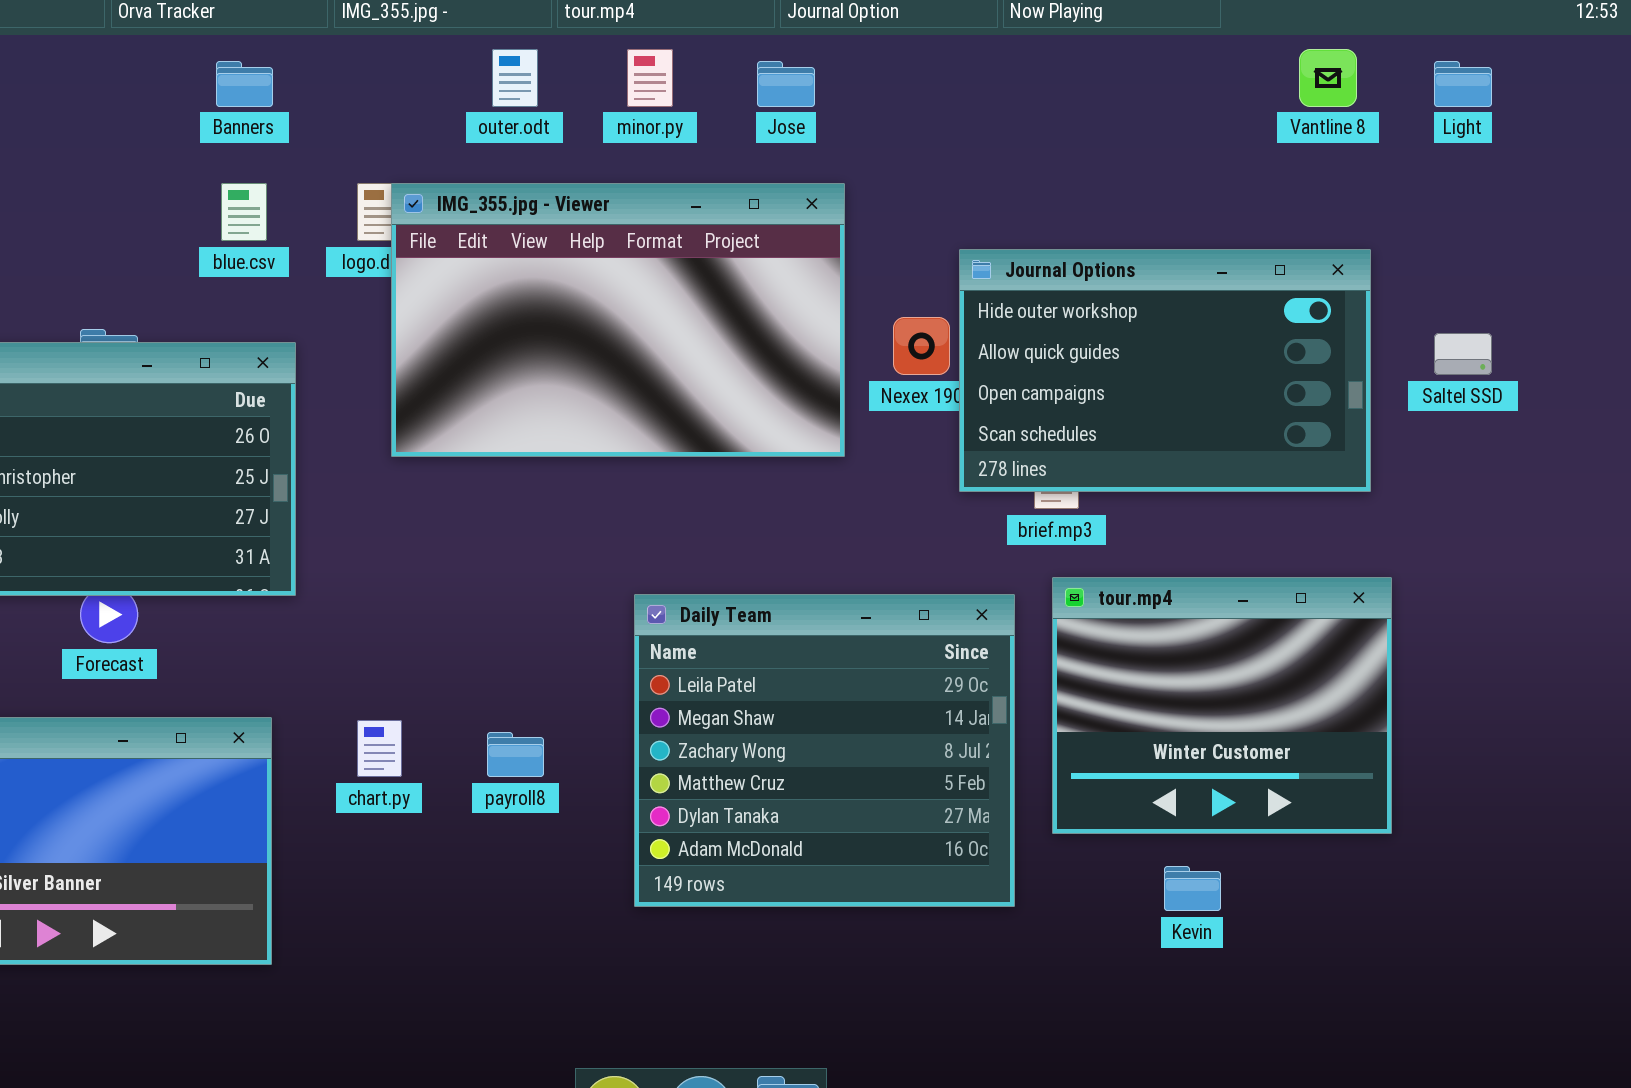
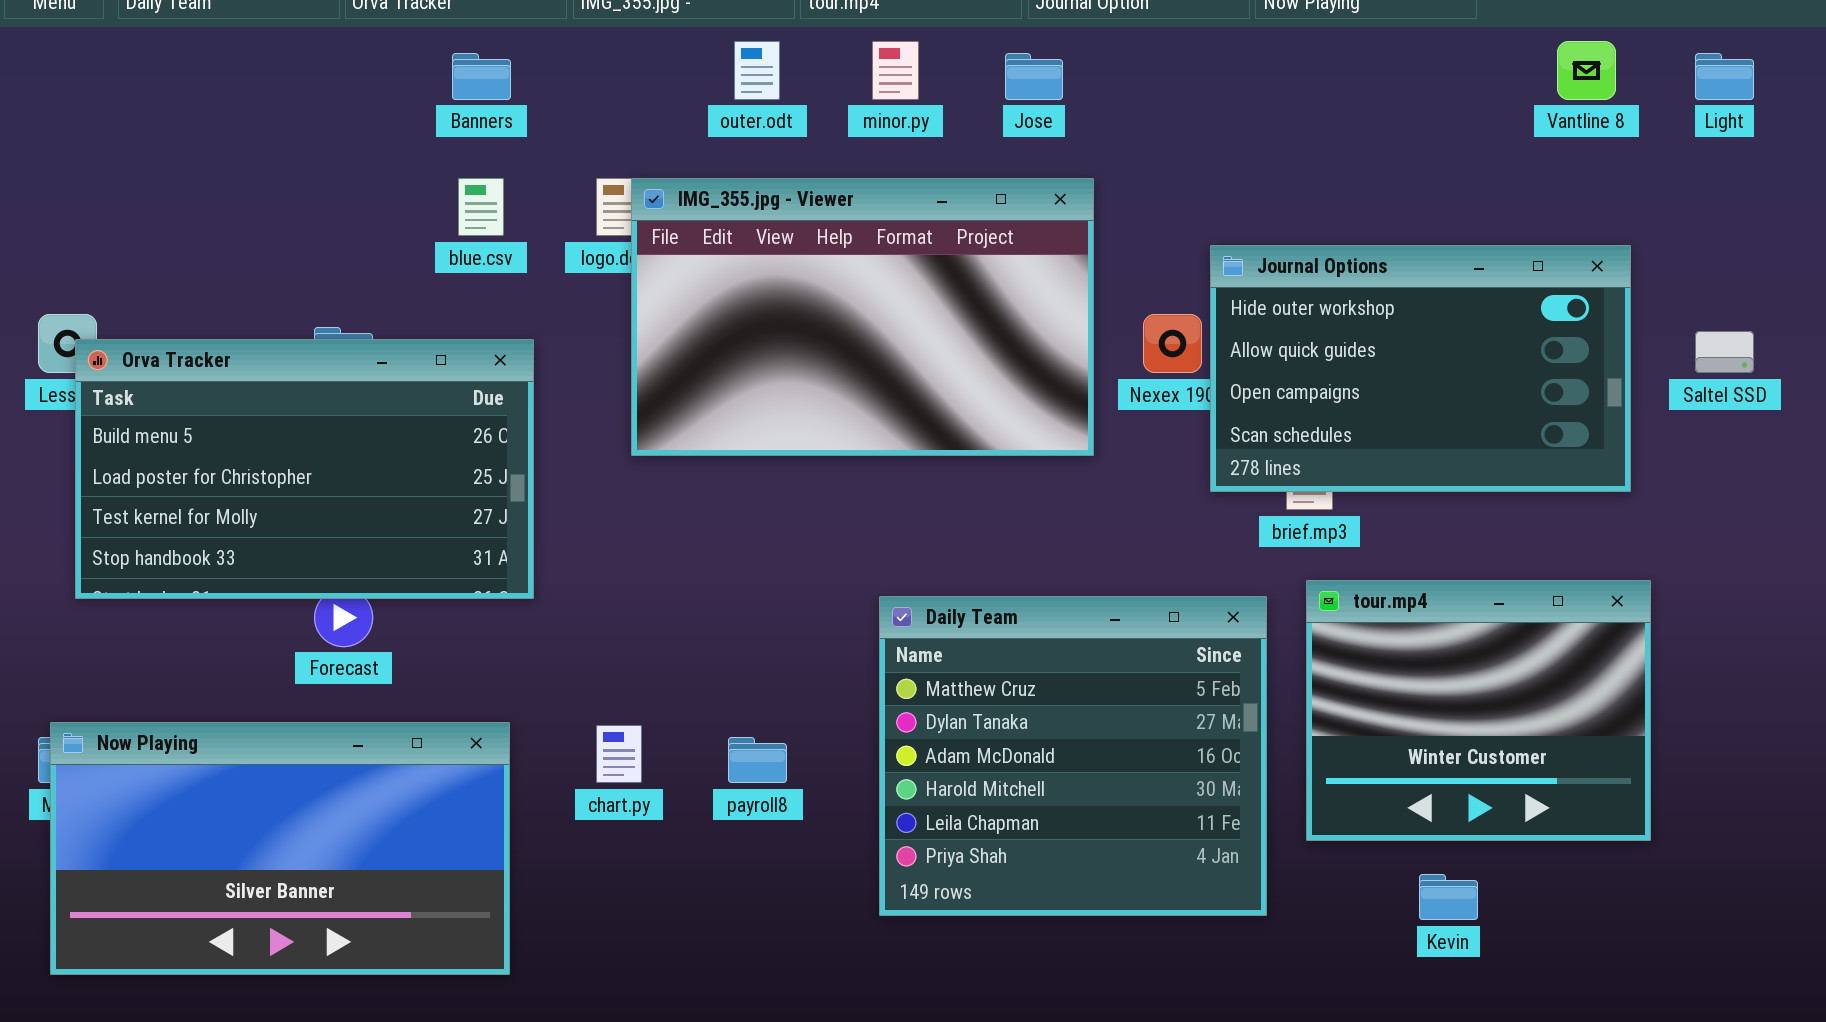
Daily Team: [634,594,1015,907] -> [879,596,1267,916], scrolled down 3 rows

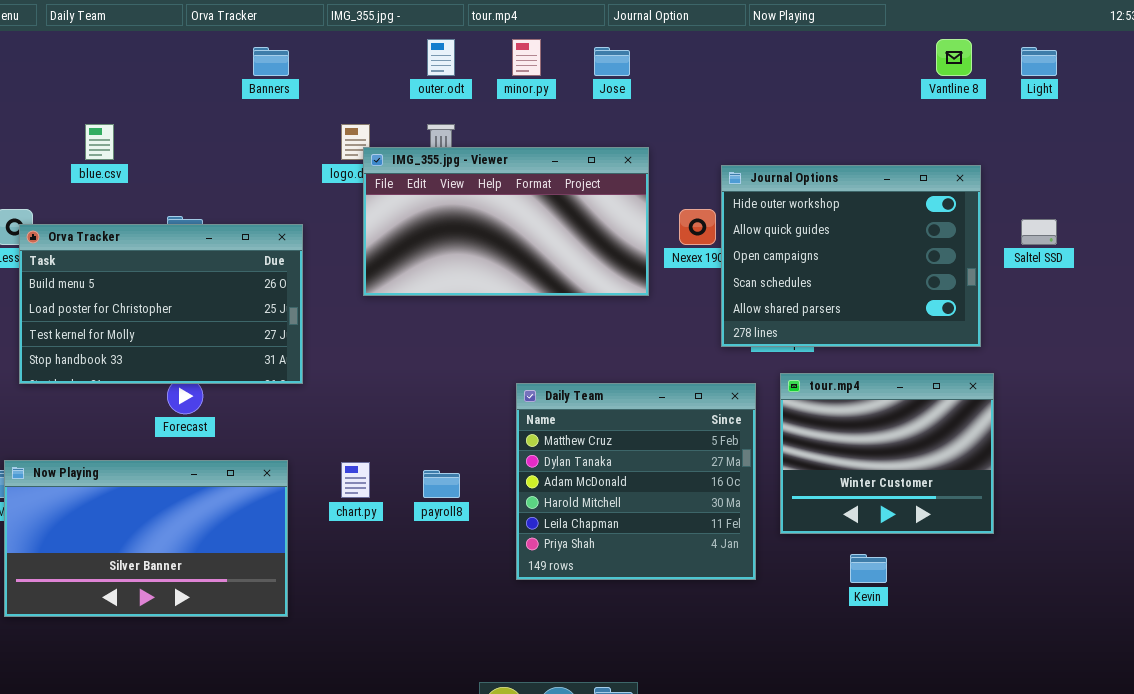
blue.csv: [458,178,504,236] -> [85,124,114,160], moved
IMG_355.jpg - Viewer: [631,178,1094,456] -> [363,147,649,296], resized
Journal Options: [1210,245,1631,492] -> [721,165,981,347], resized

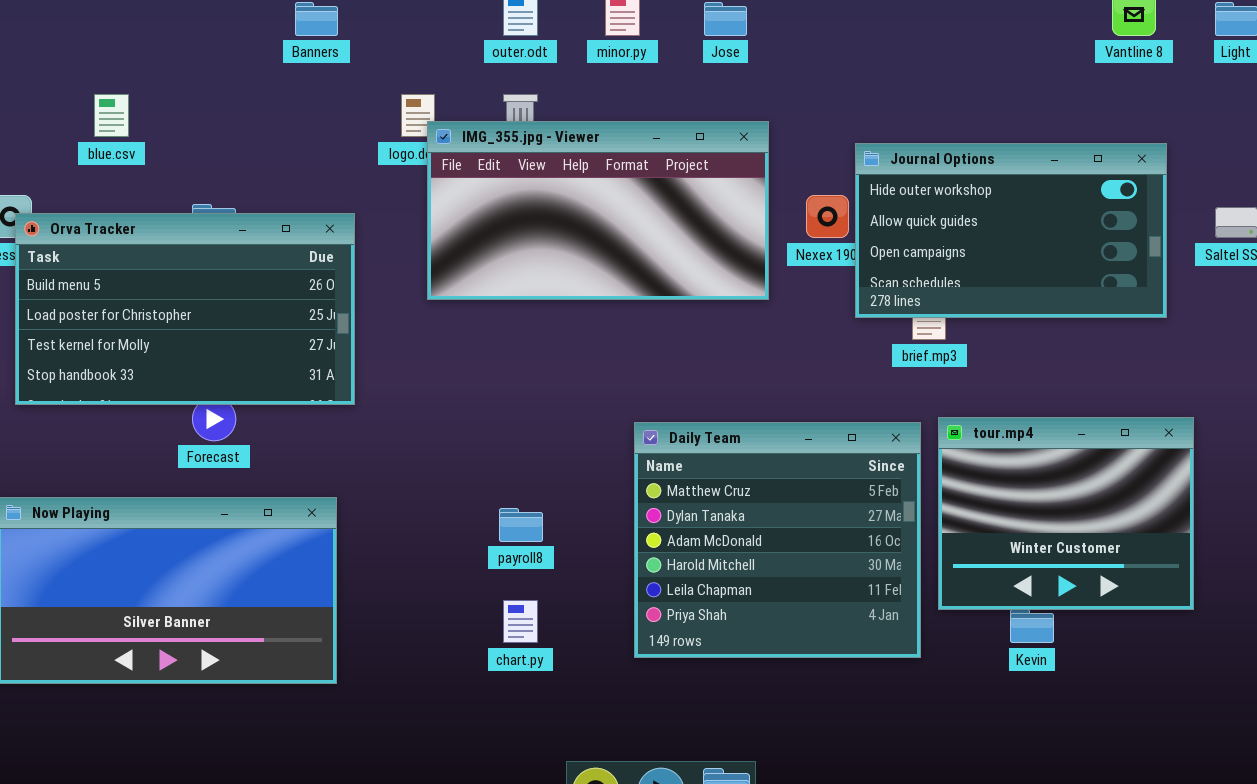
Journal Options: [721,165,981,347] -> [855,143,1167,318], resized
tour.mp4: [780,373,994,534] -> [938,417,1194,610], moved
Daily Team: [516,383,756,580] -> [634,422,921,658], moved
chart.py: [341,462,370,498] -> [503,600,538,643], moved

